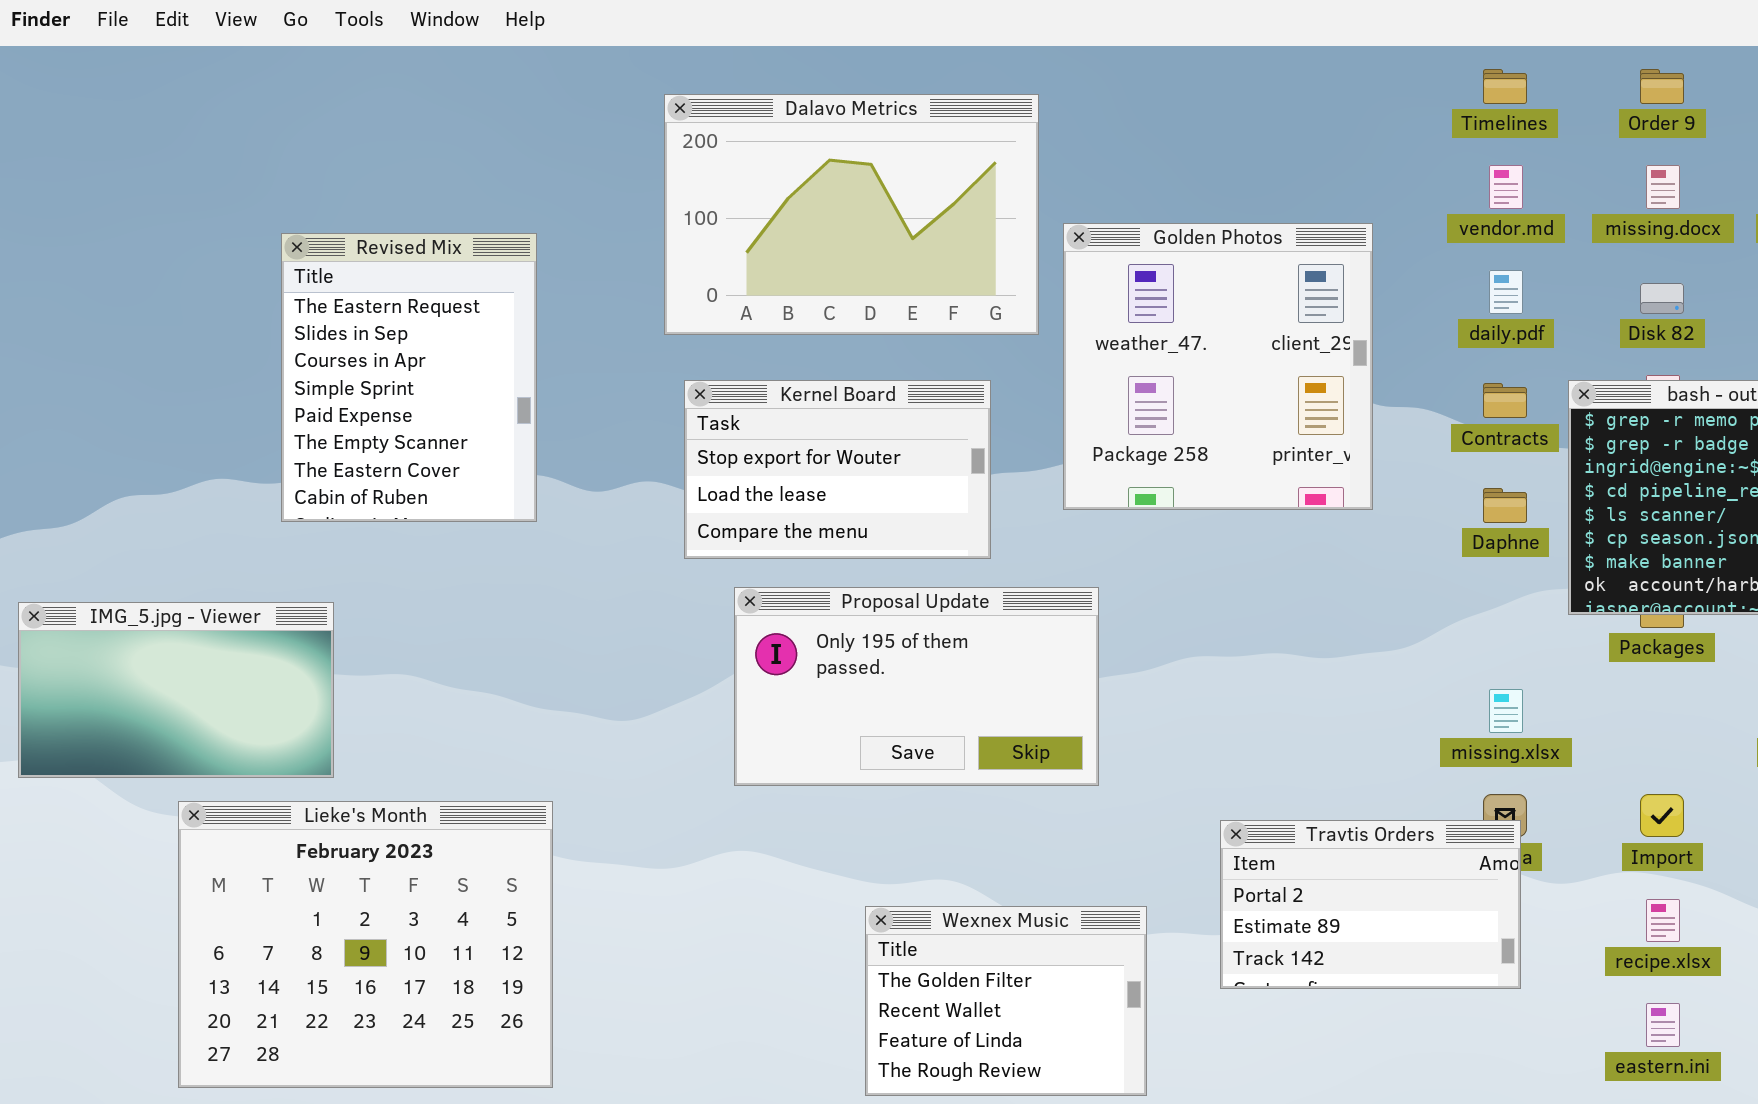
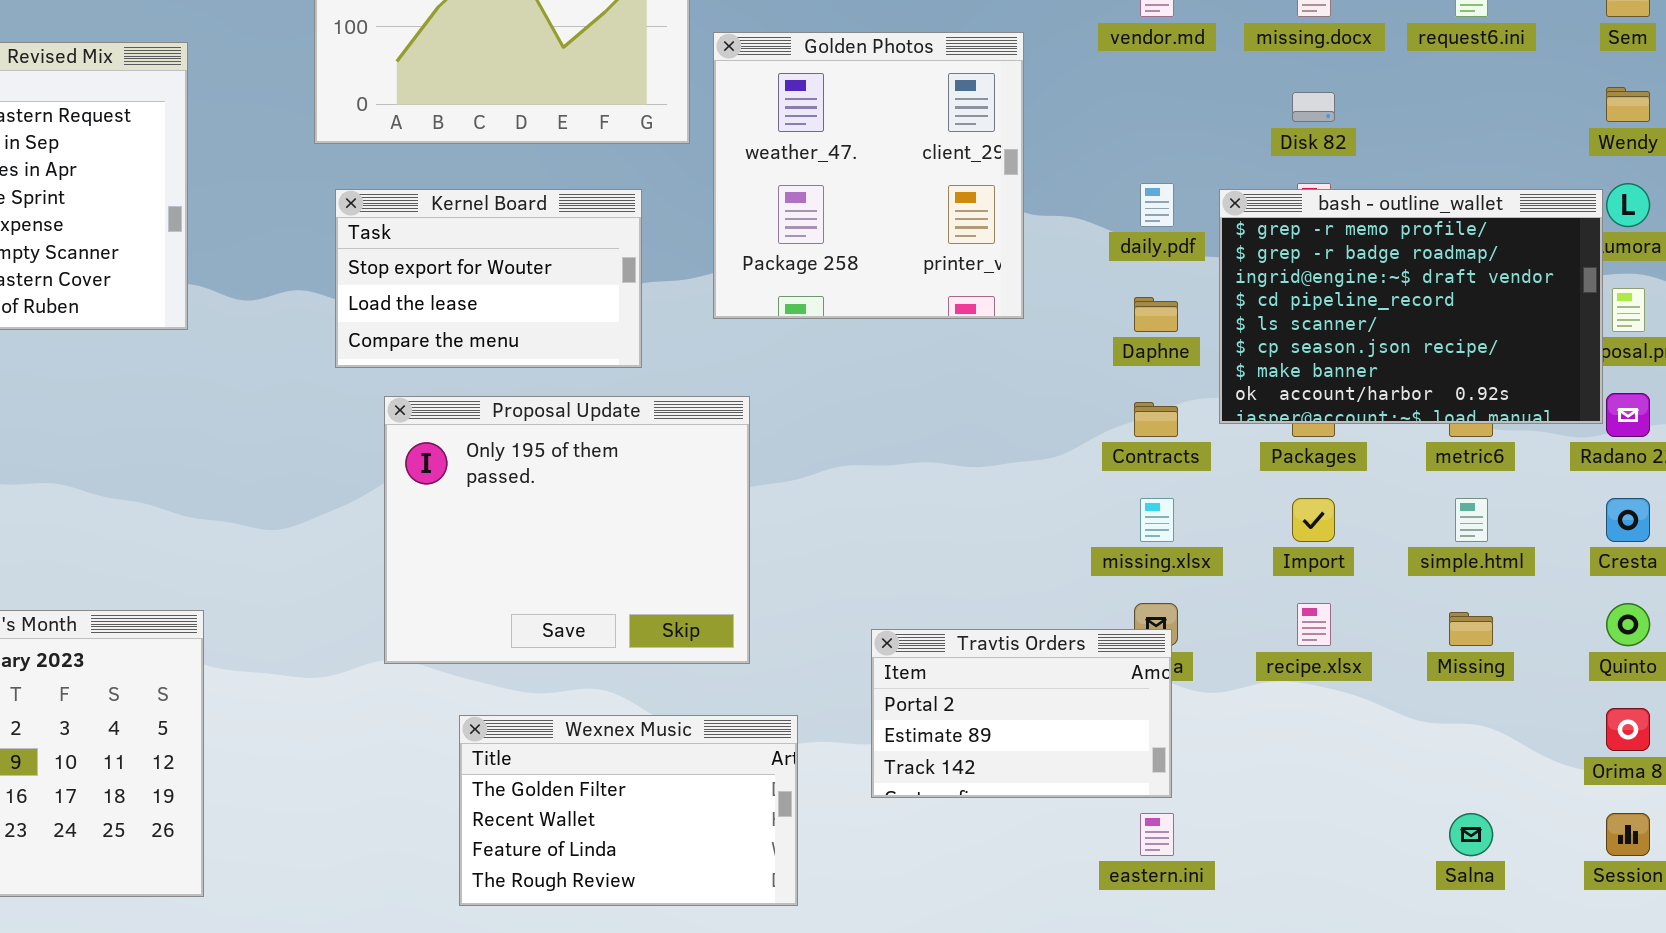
daily.pdf: [1489,270,1523,314] -> [1140,183,1174,227], moved
Contracts: [1483,383,1527,418] -> [1134,402,1178,437], moved
Proposal Update: [734,587,1099,786] -> [384,396,750,664], resized
Import: [1640,794,1684,837] -> [1292,498,1335,542], moved
recipe.xlsx: [1646,899,1680,942] -> [1297,603,1331,646], moved
Wexnex Music: [865,906,1147,1096] -> [459,715,798,906], resized
eastern.ini: [1646,1003,1680,1047] -> [1140,813,1174,856], moved

